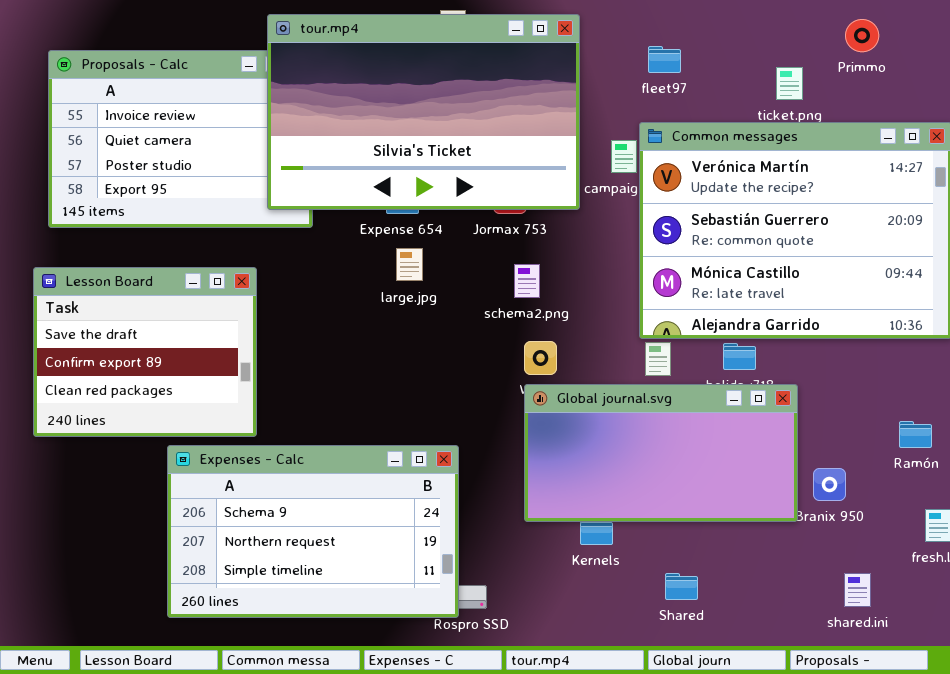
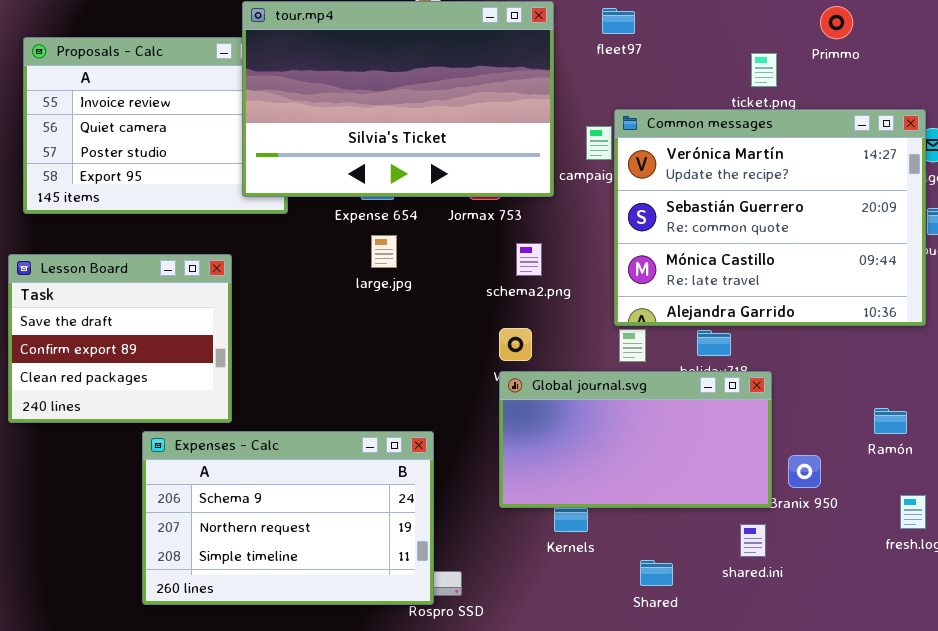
fleet97: [648,46,681,73] -> [602,8,635,34], moved
schema2.png: [514,264,540,298] -> [516,243,542,276], moved
shared.ini: [844,573,871,607] -> [740,524,766,557], moved

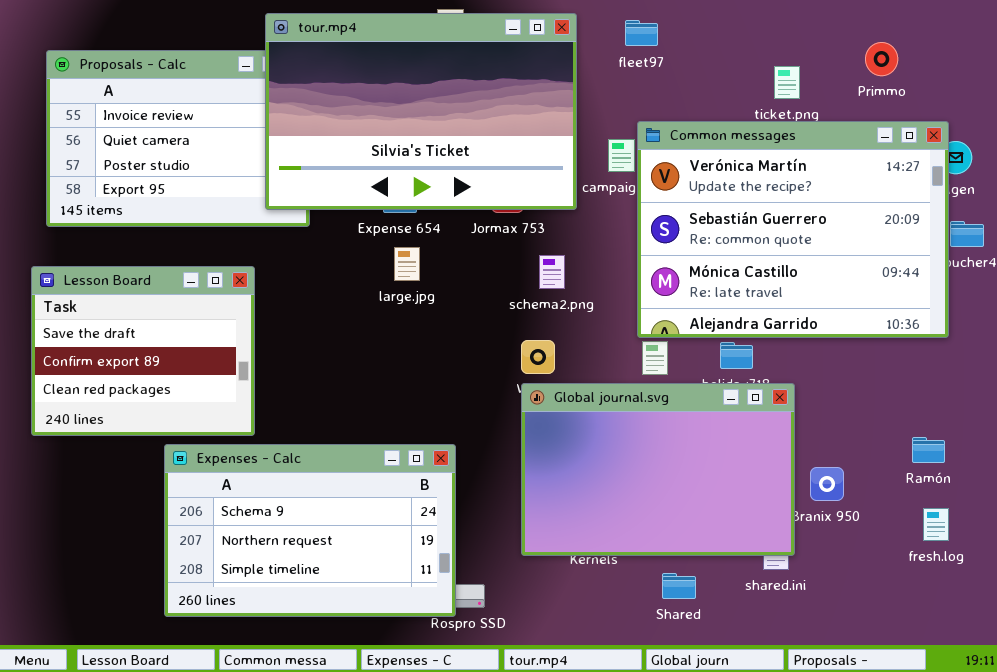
Primmo: [820,6,853,39] -> [865,42,898,76], moved
Global journal.svg: [499,371,772,508] -> [521,383,795,556], resized
Ramón: [874,408,907,434] -> [912,437,945,463], moved

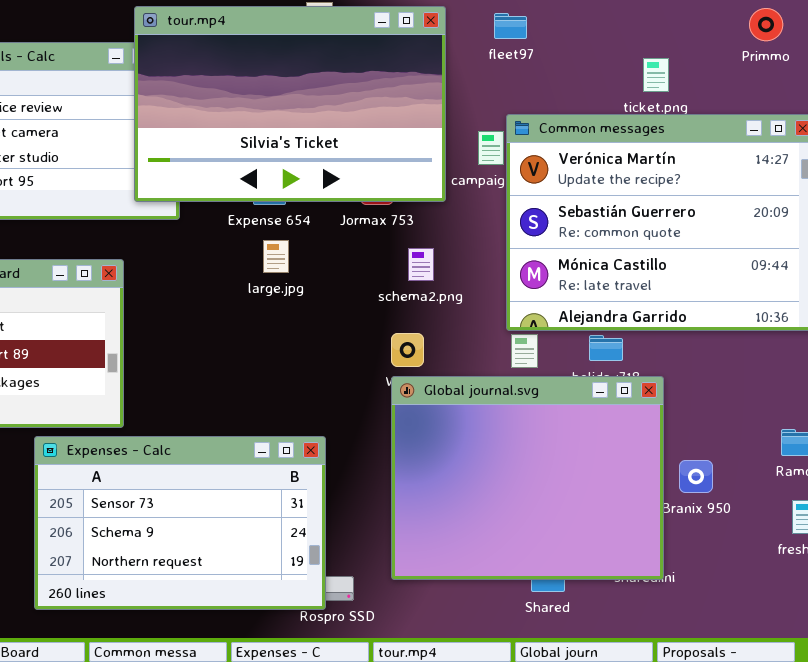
Primmo: [865,42,898,76] -> [749,8,783,41], moved
Global journal.svg: [521,383,795,556] -> [391,376,664,580], resized
Expenses - Calc: [164,444,456,617] -> [34,436,326,610], scrolled up 1 row

